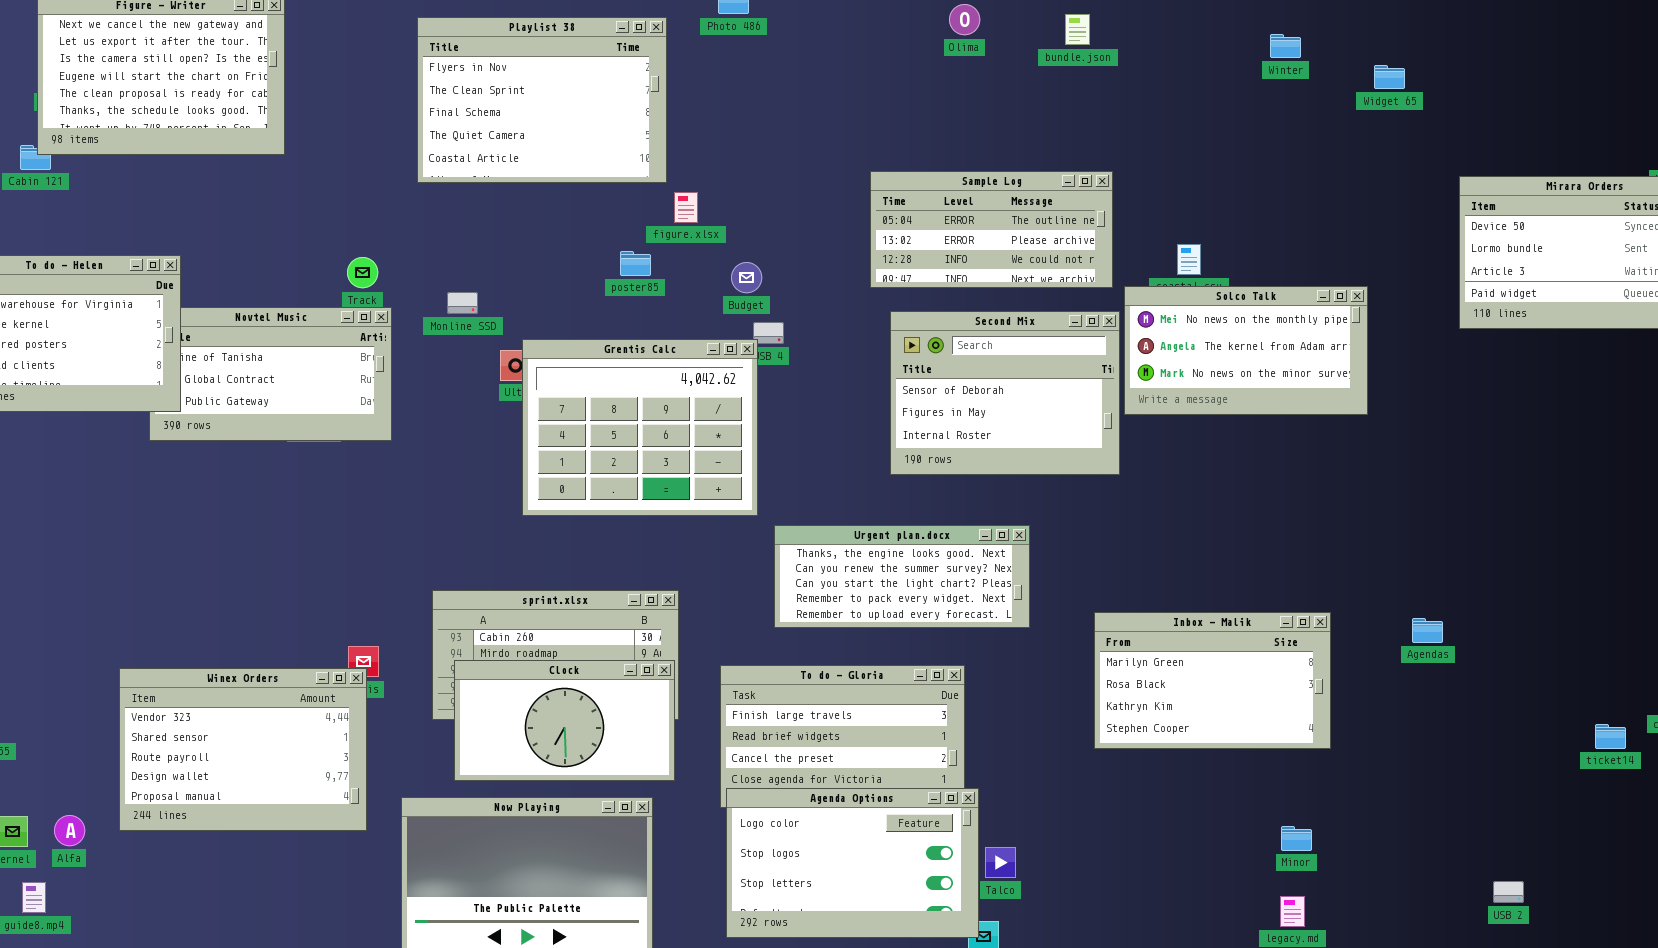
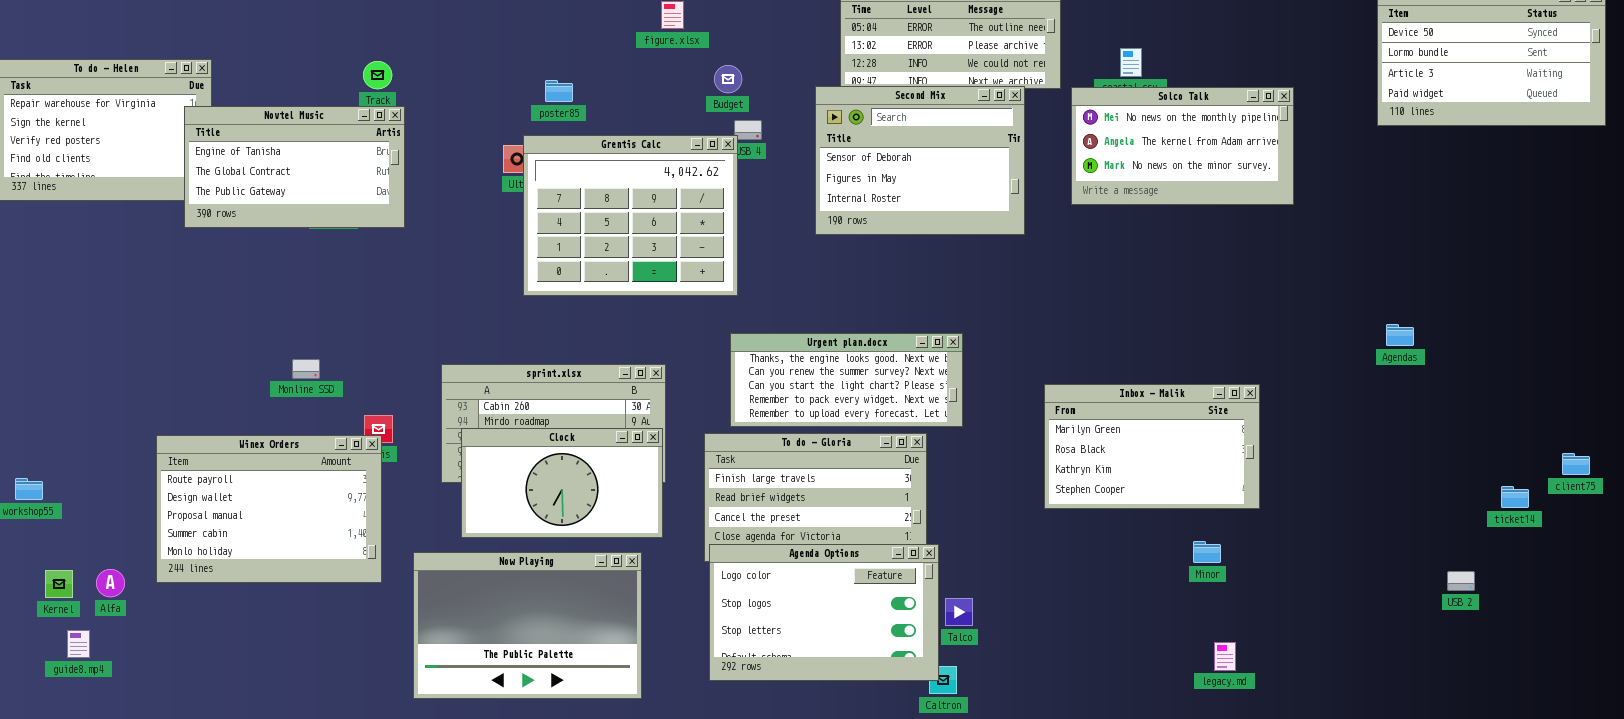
poster85: [620,251,651,276] -> [545,80,573,102], moved
Monline SSD: [447,292,478,314] -> [292,359,320,379], moved
Novtel Music: [149,307,392,441] -> [184,106,405,228], raised
Second Mix: [890,311,1120,475] -> [815,86,1025,235], moved
Urgent plan.docx: [774,525,1030,628] -> [730,333,963,427], moved
Agendas: [1412,618,1443,643] -> [1386,324,1414,346], moved
Winex Orders: [119,668,367,831] -> [156,435,382,583], scrolled down 2 rows
Minor: [1281,826,1312,851] -> [1193,541,1221,563], moved
USB 2: [1493,881,1524,903] -> [1447,571,1475,591], moved

